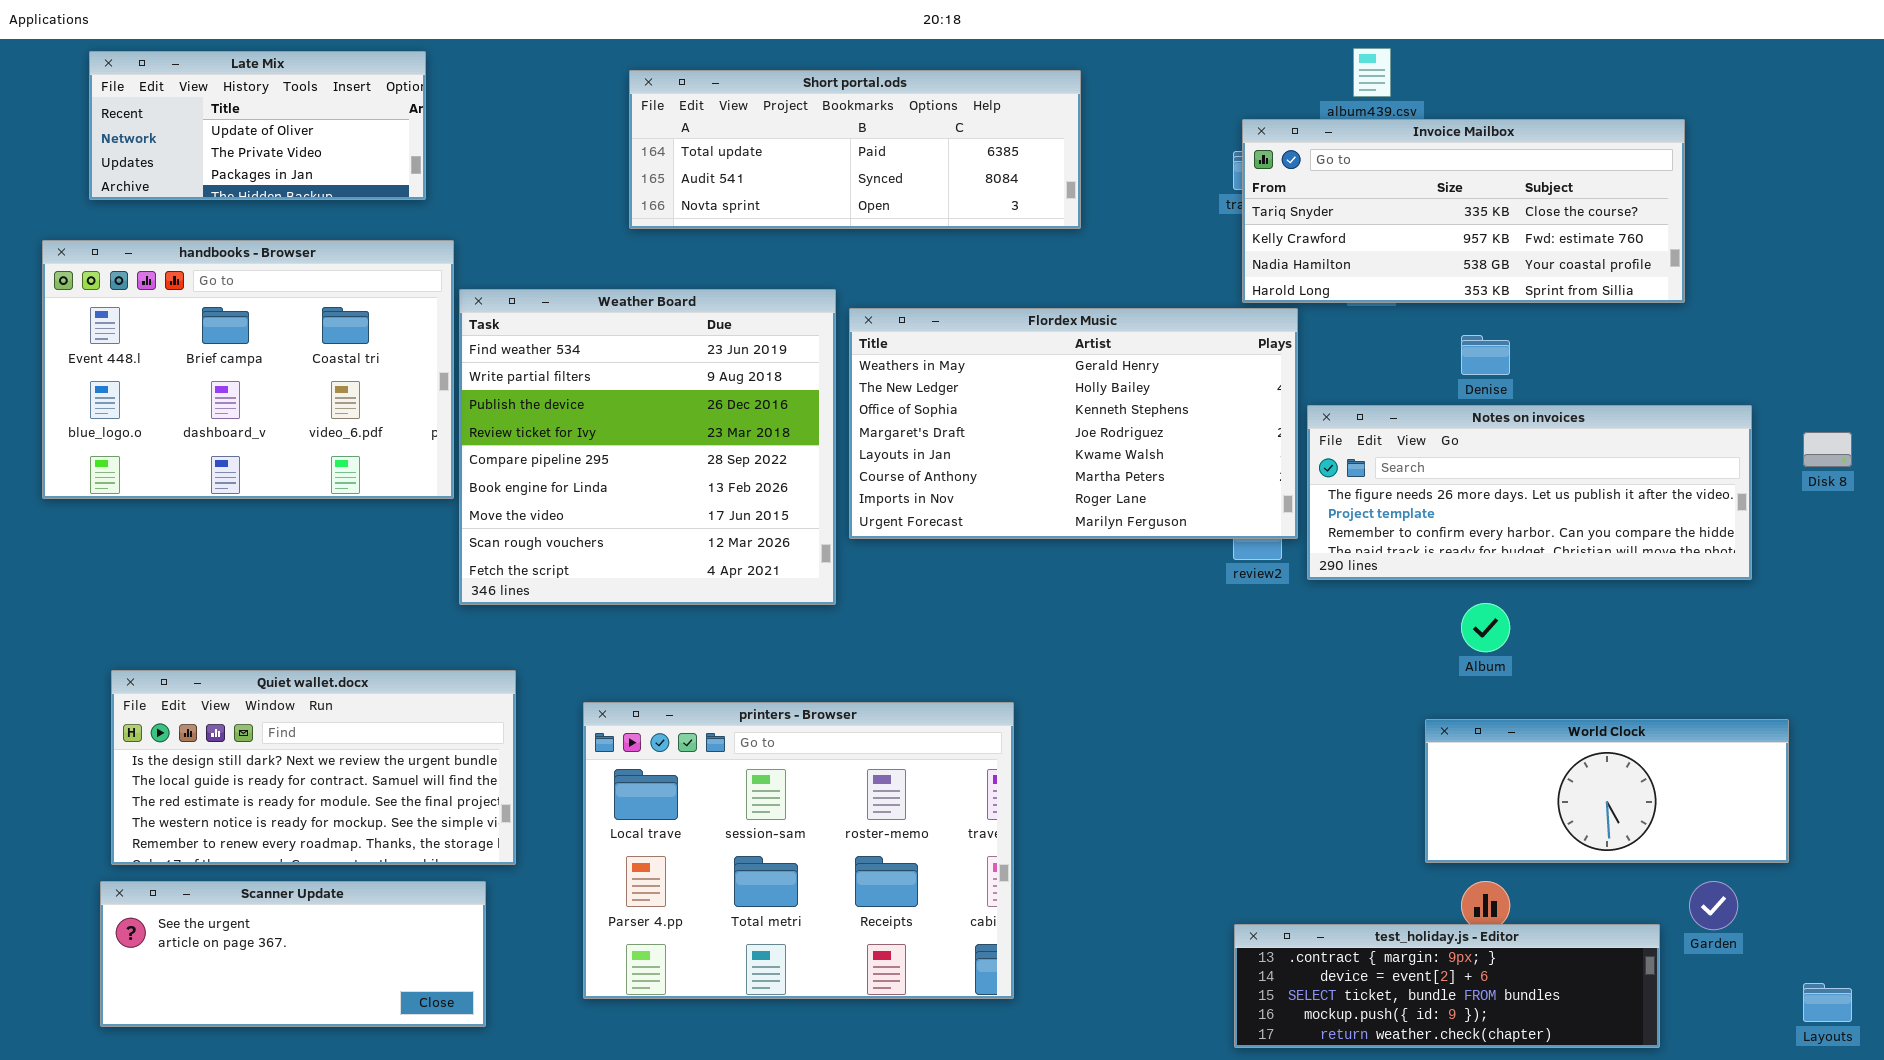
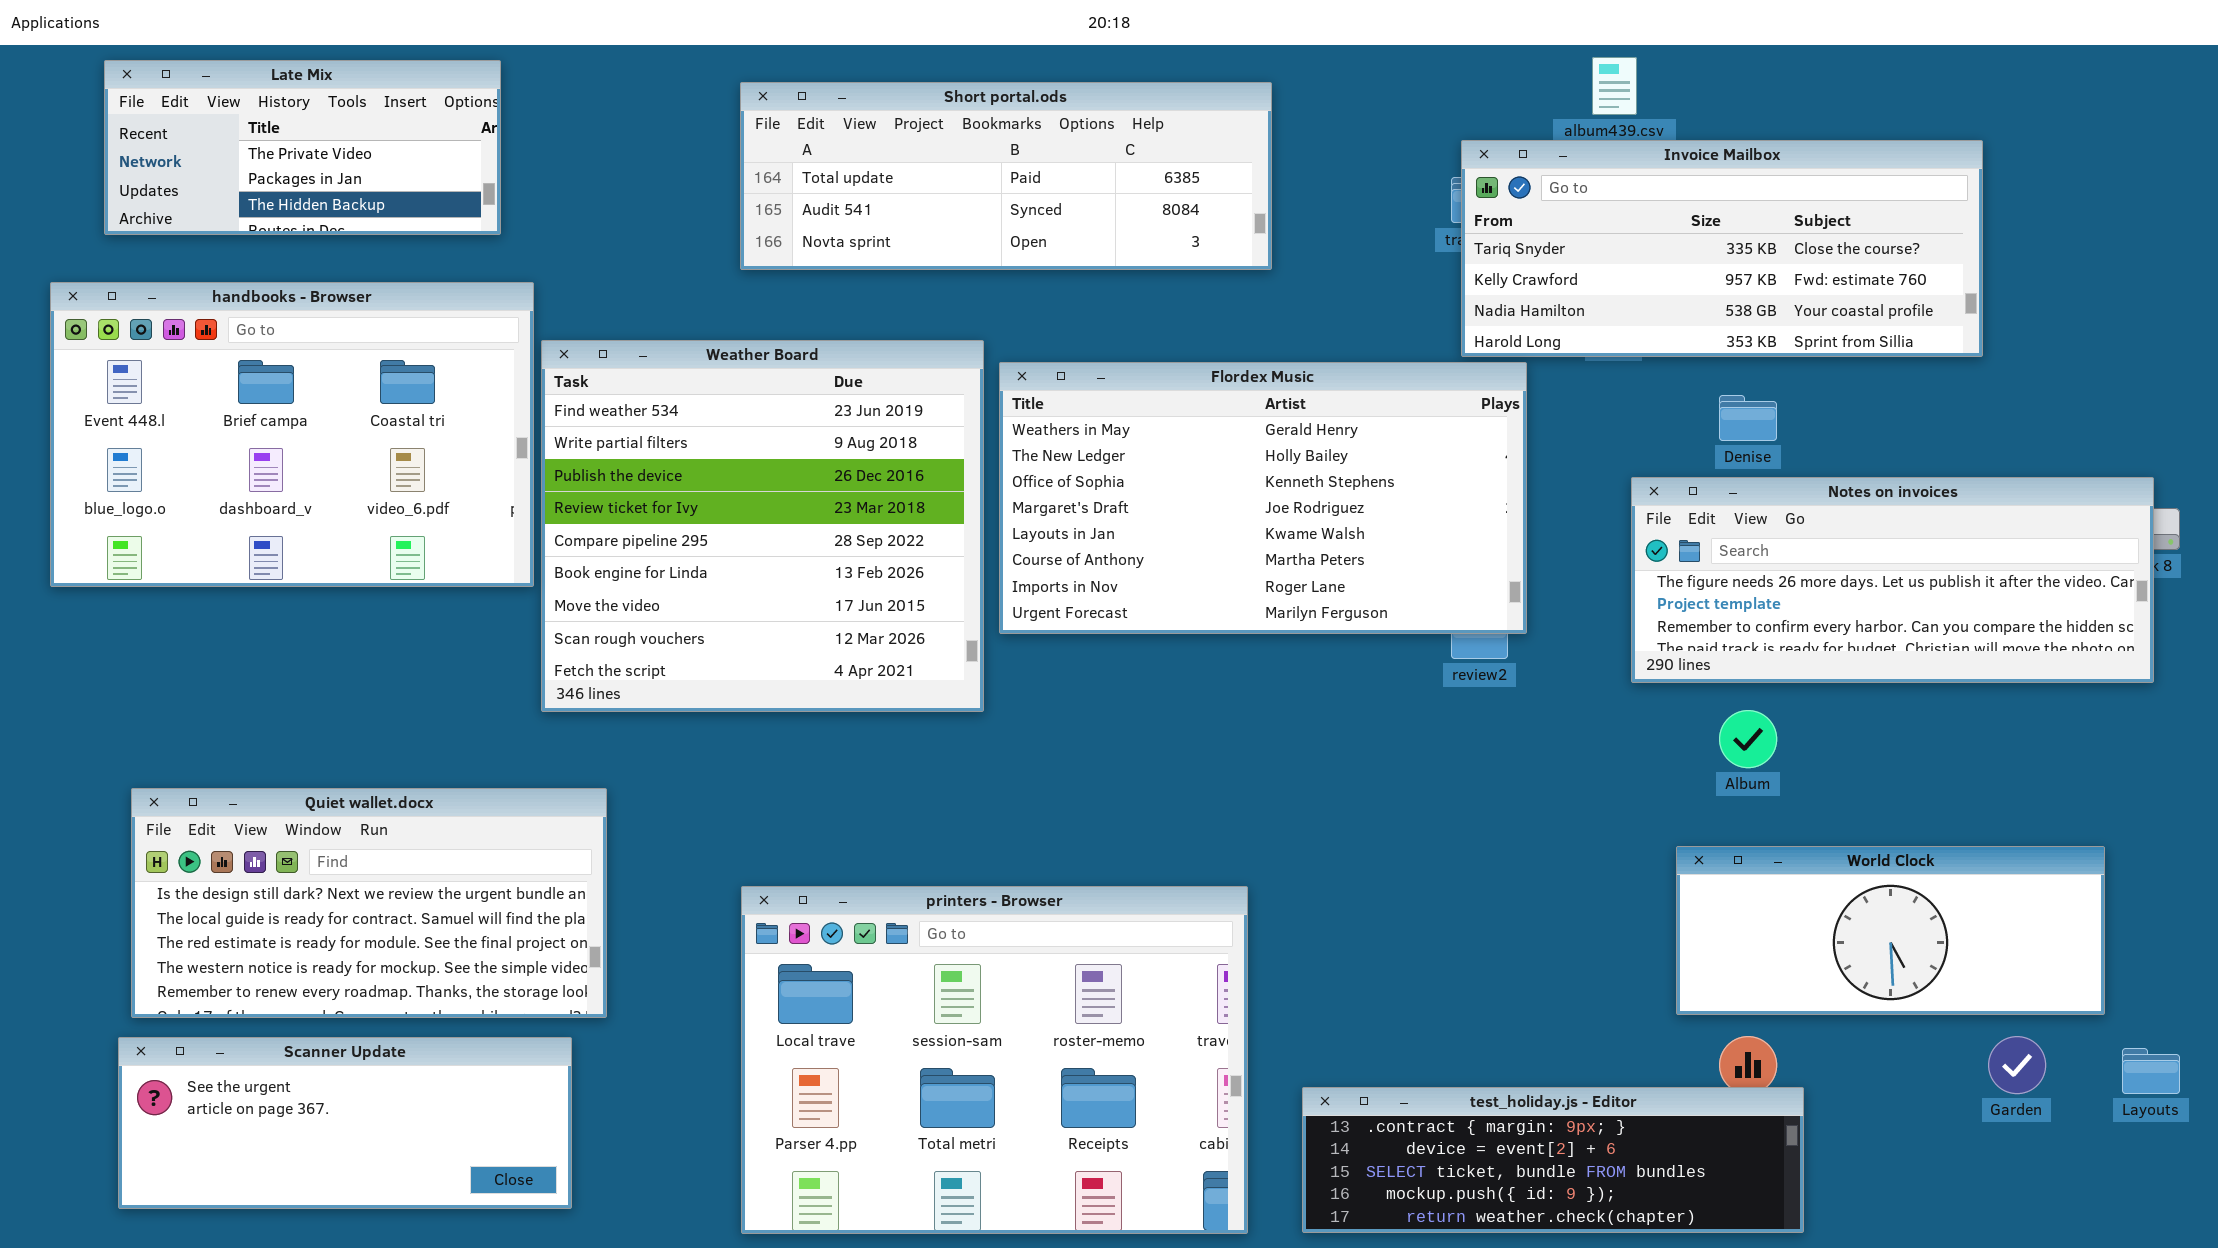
Late Mix: [89,51,426,200] -> [104,60,501,235], scrolled down 1 row
Notes on invoices: [1307,405,1752,580] -> [1631,477,2154,683], moved
printers - Browser: [583,702,1014,999] -> [741,886,1248,1234], moved
test_holiday.js - Editor: [1234,924,1660,1048] -> [1302,1087,1804,1233], moved
Layouts: [1803,983,1852,1022] -> [2122,1048,2180,1094], moved

